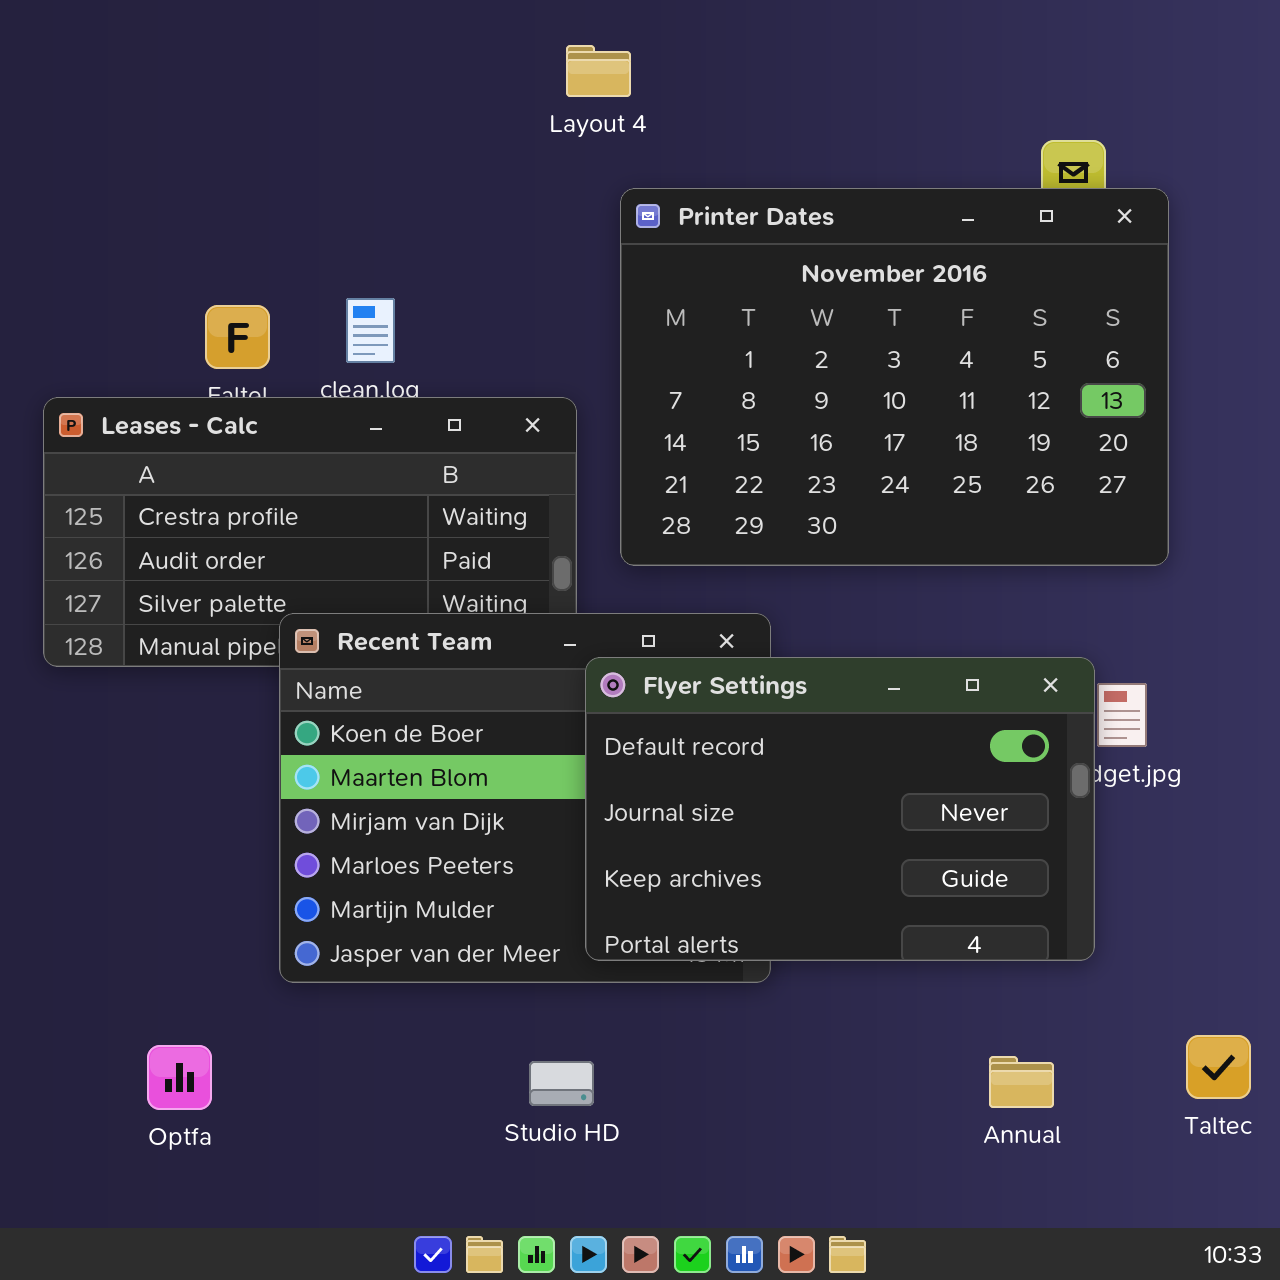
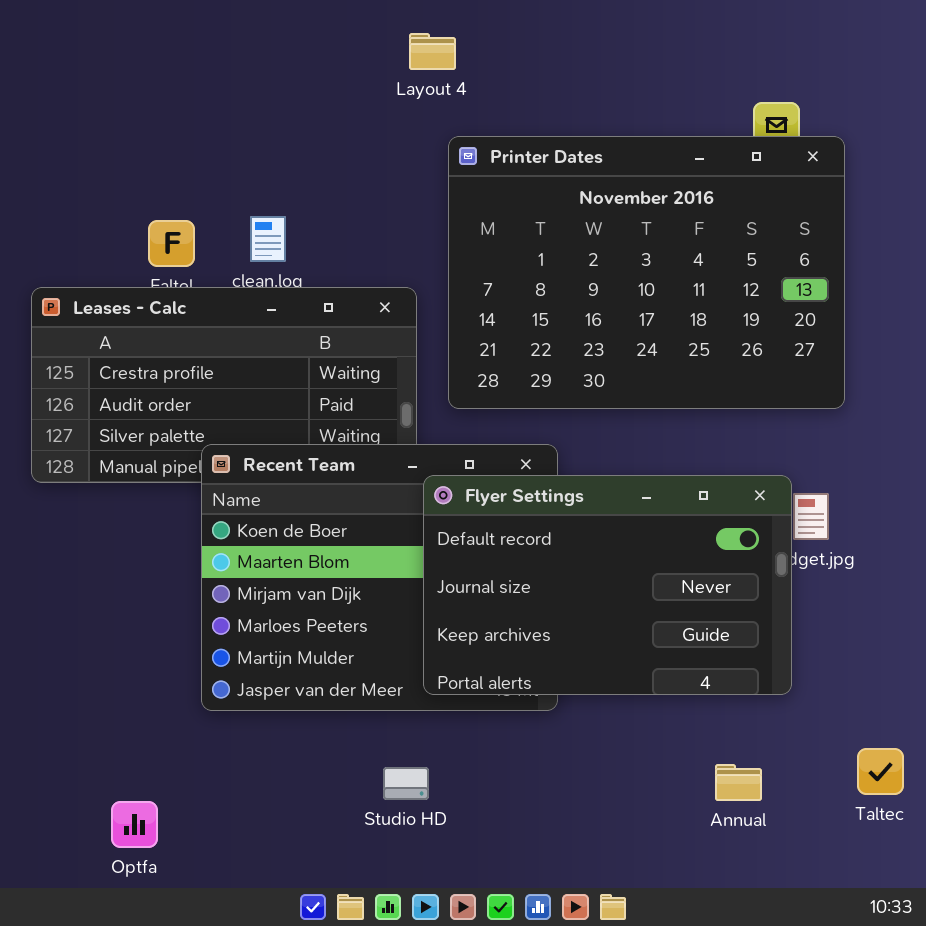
Optfa: [147,1045,212,1110] -> [111,801,158,848], moved

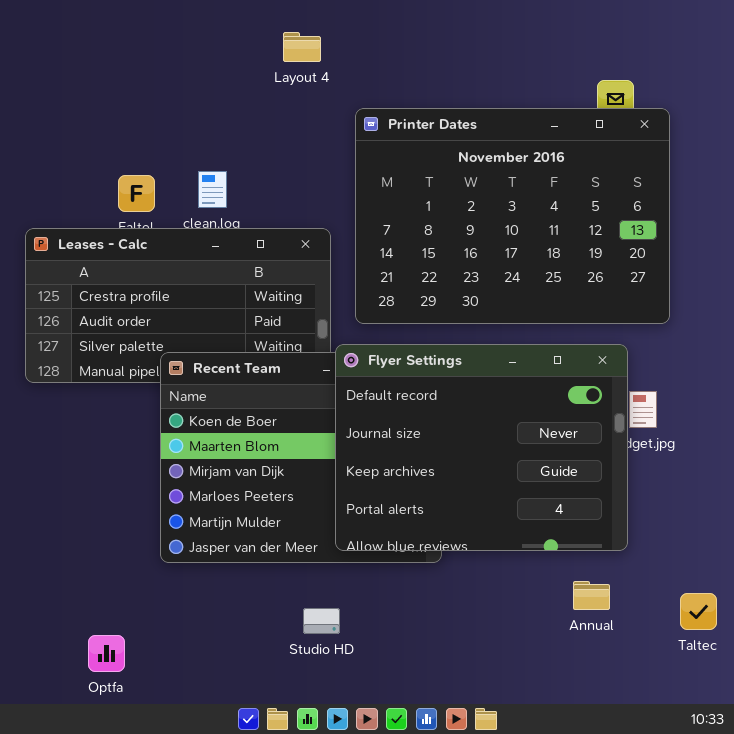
Layout 4: [409,33,456,70] -> [283,32,321,62], moved
Flyer Settings: [423,475,792,695] -> [335,344,628,551], resized
Annual: [715,764,762,801] -> [573,581,610,610], moved

